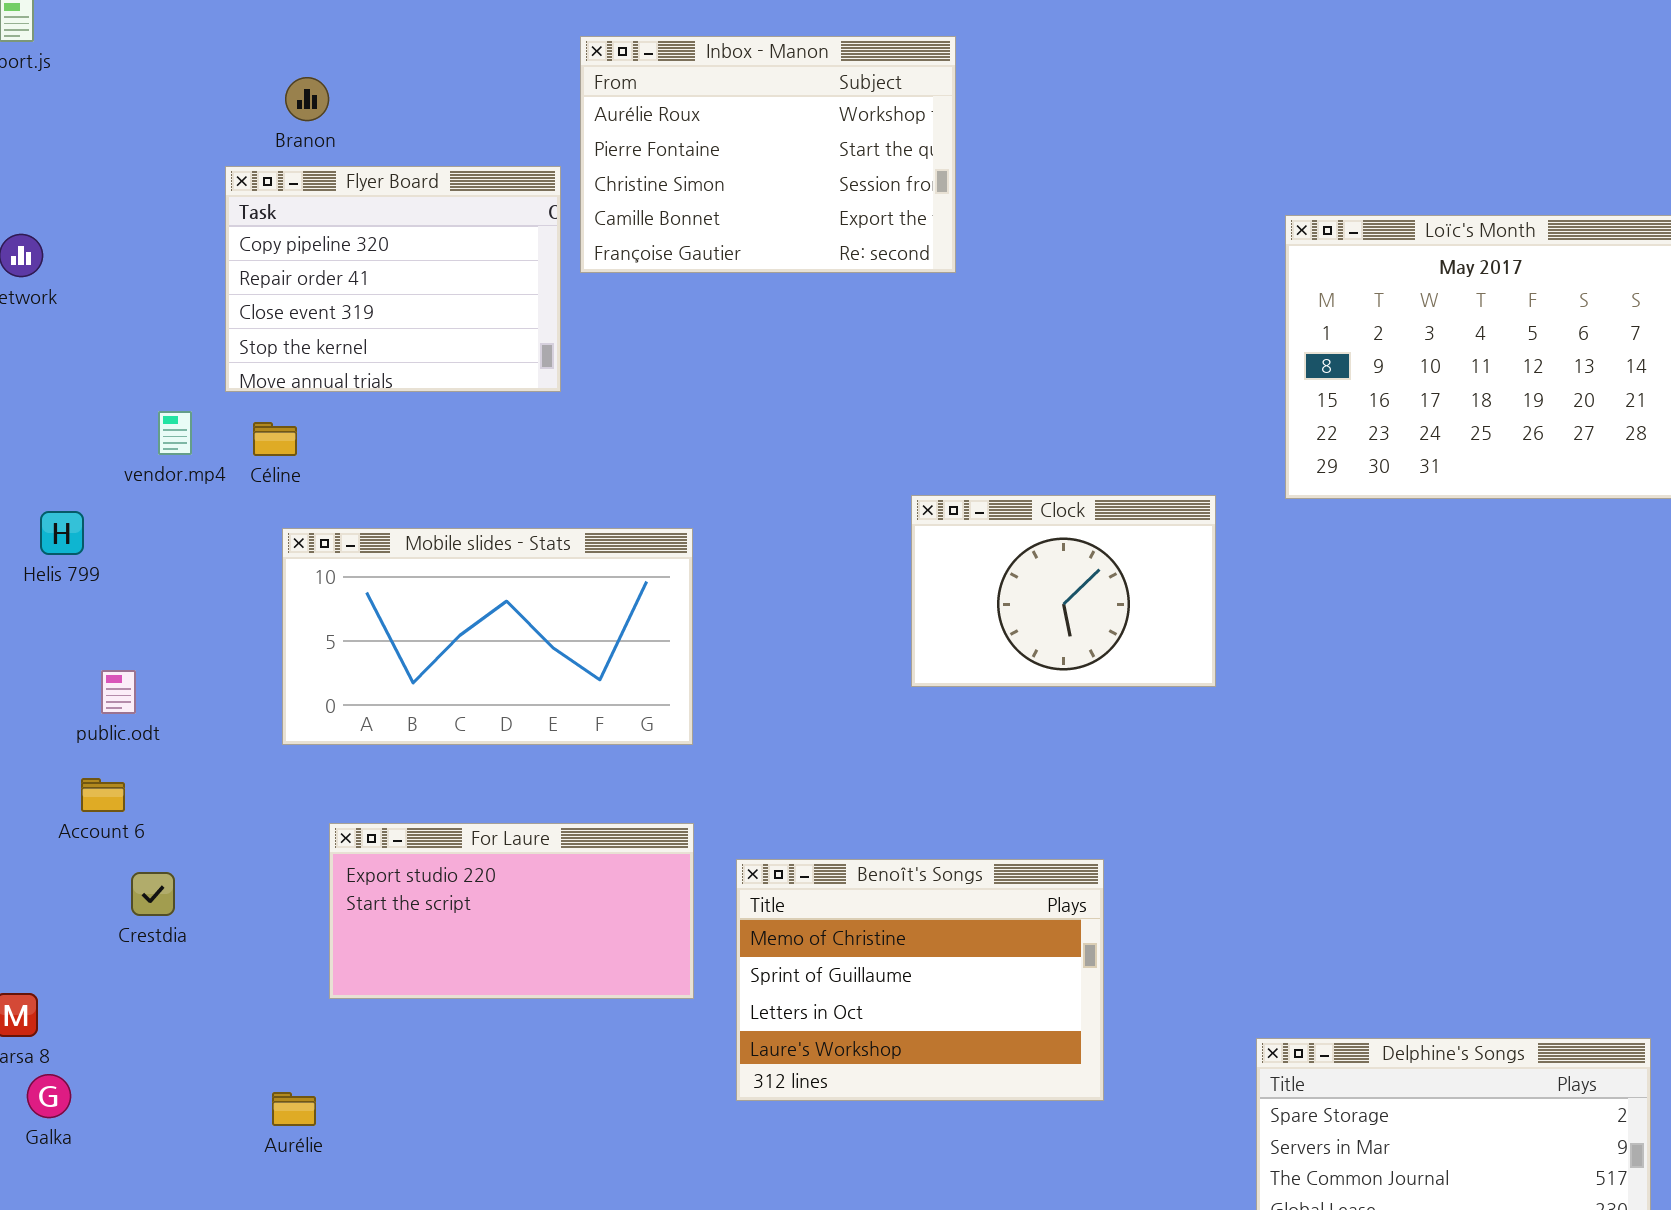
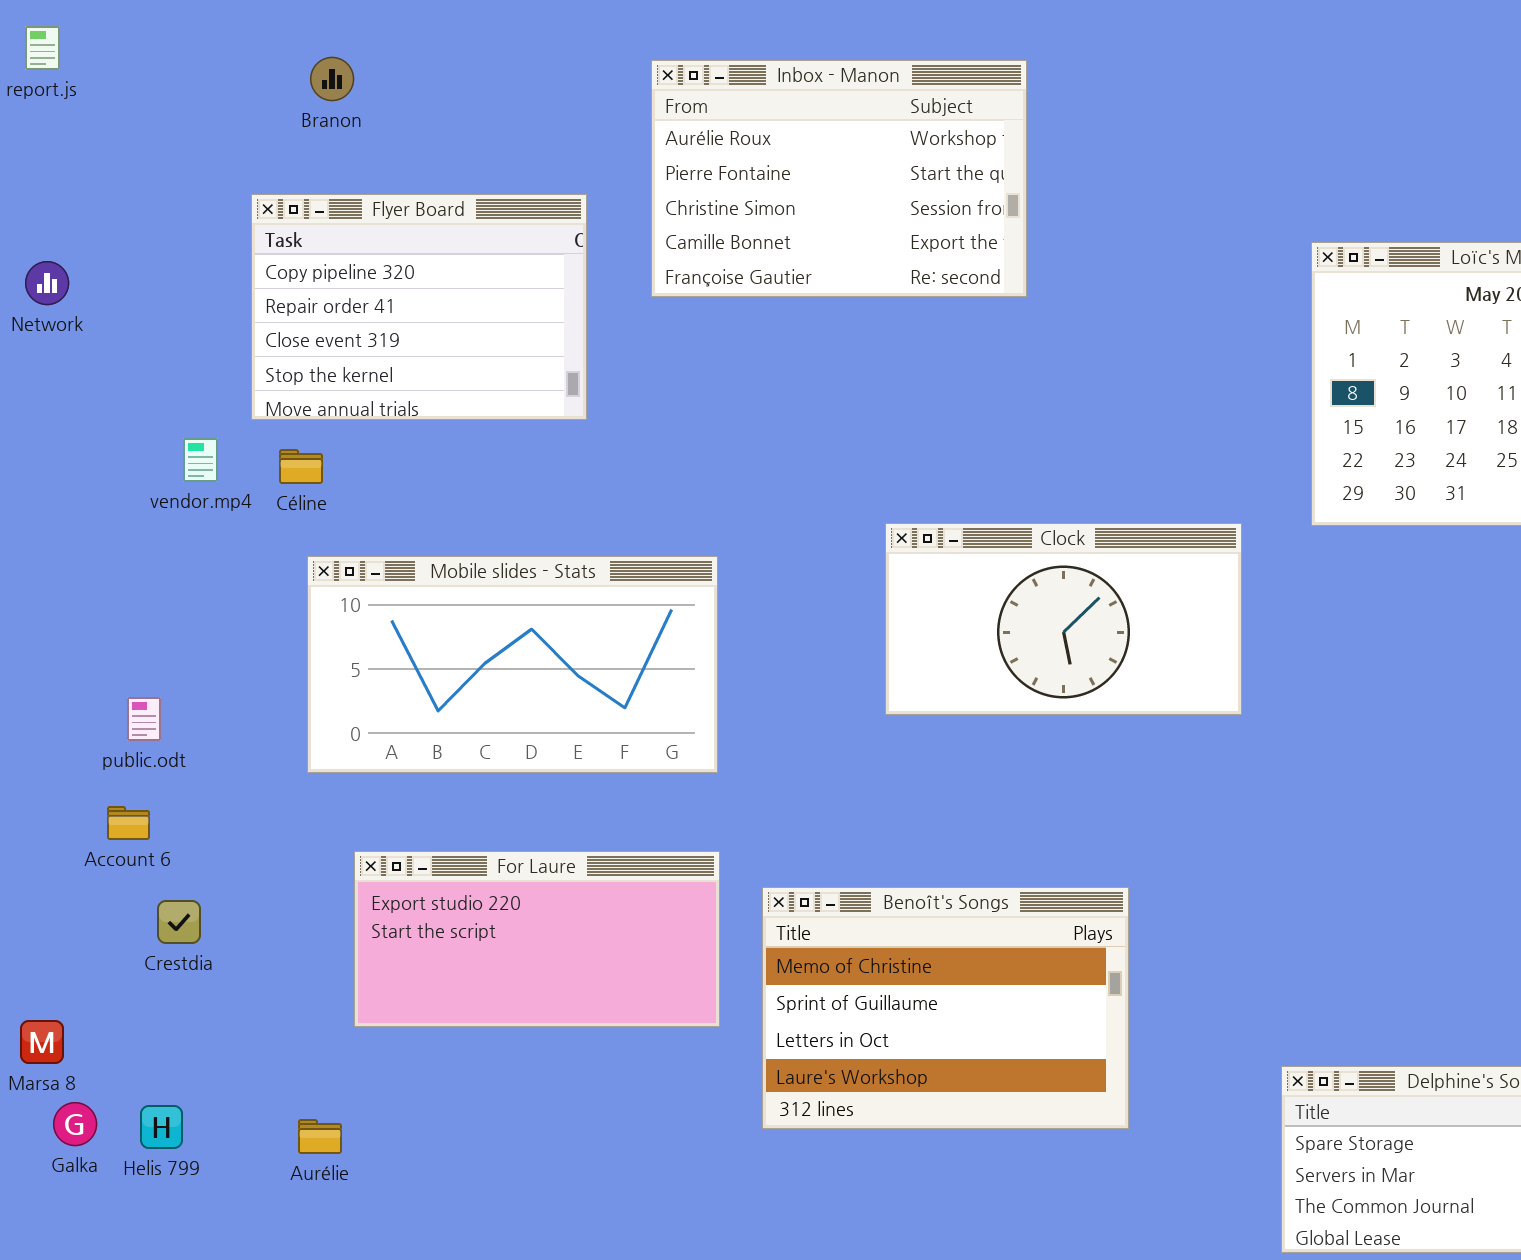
Inbox - Manon: [580,36,956,273] -> [651,60,1027,297], moved
Branon: [285,77,329,121] -> [310,57,354,101], moved
Clock: [911,495,1216,687] -> [885,523,1242,715], resized
Helis 799: [40,511,84,555] -> [140,1105,183,1149], moved

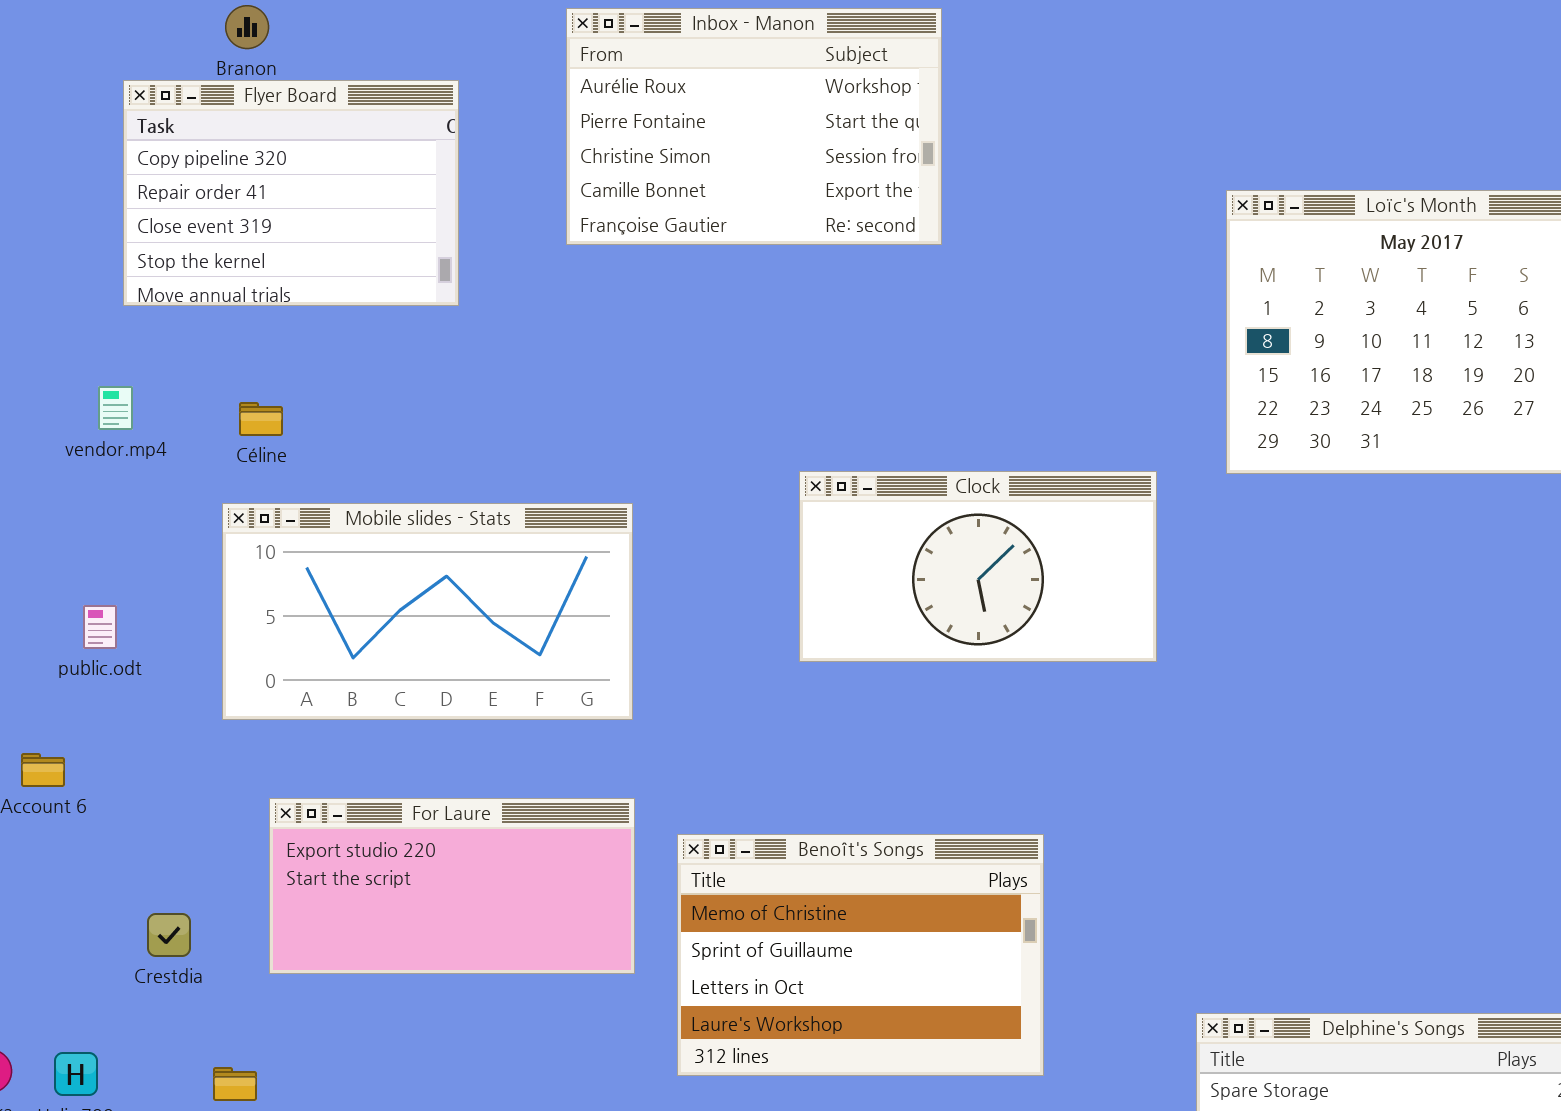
Flyer Board: [251,194,587,420] -> [123,80,459,306], moved
Céline: [279,449,323,484] -> [239,402,283,436], moved
public.odt: [127,697,161,741] -> [83,605,117,649], moved
Crestdia: [157,900,201,944] -> [147,913,191,957], moved

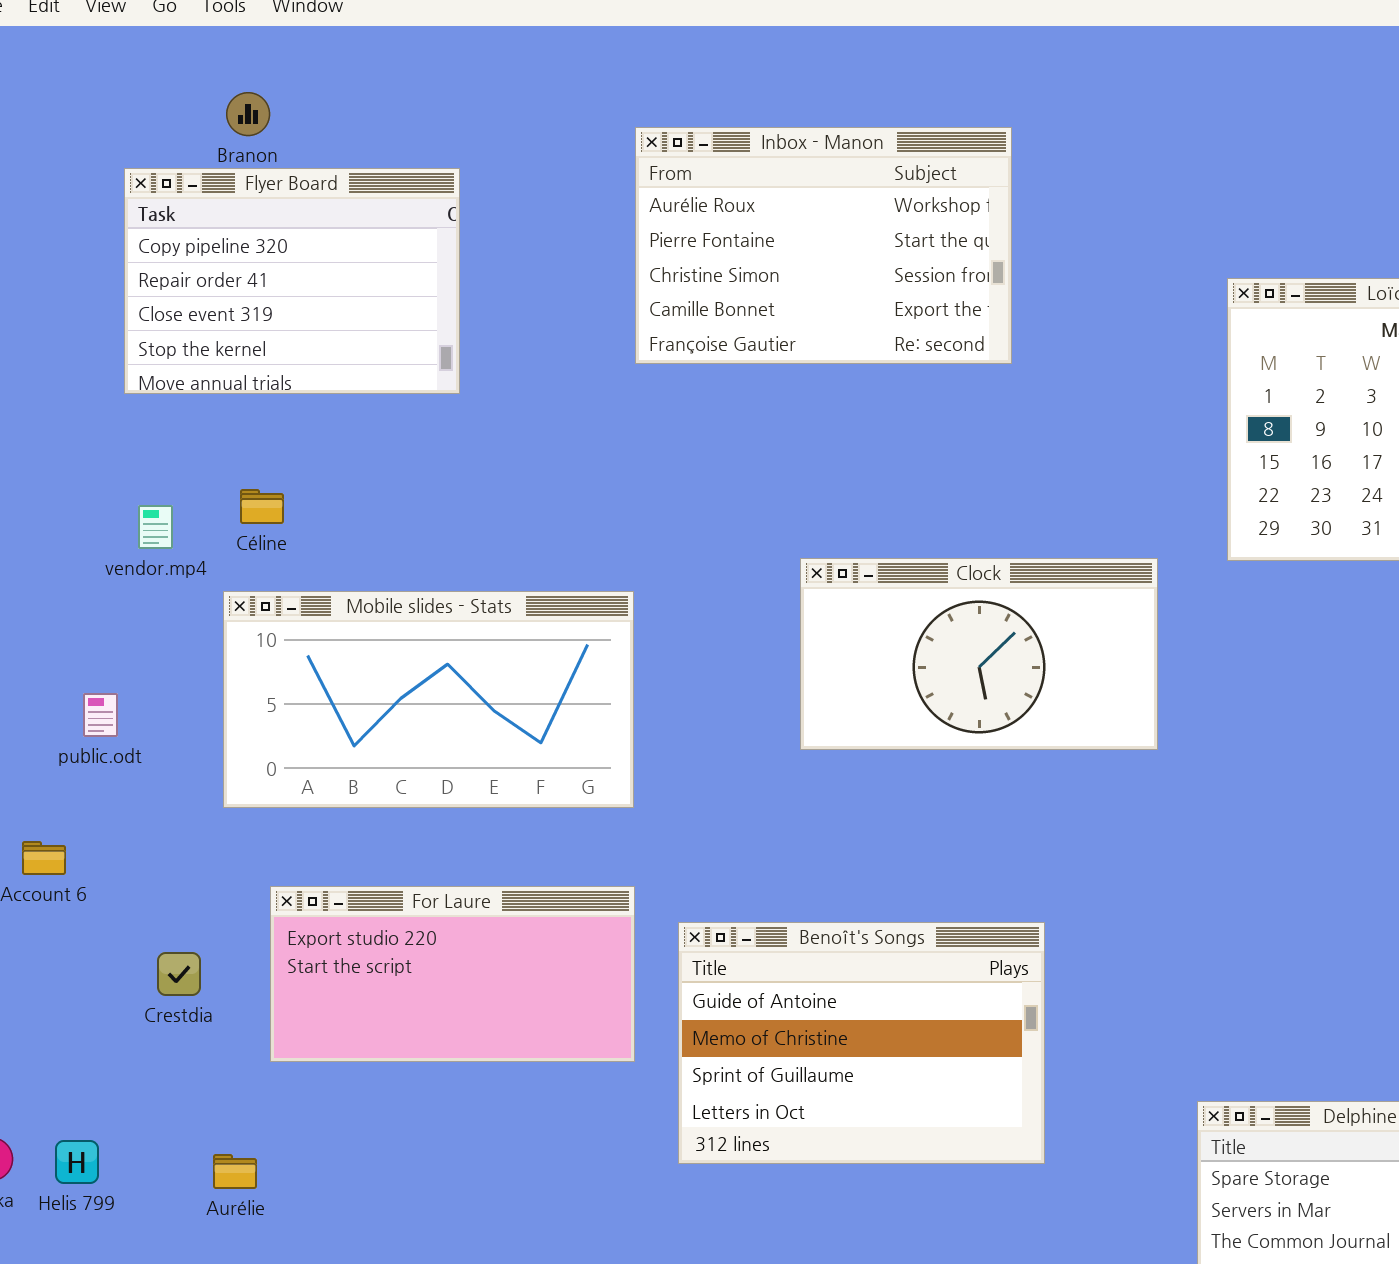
Inbox - Manon: [566,8,942,245] -> [635,127,1012,364], moved
vendor.mp4: [98,386,133,430] -> [138,505,173,549], moved
Benoît's Songs: [677,834,1044,1076] -> [678,922,1045,1164], scrolled up 1 row
Crestdia: [147,913,191,957] -> [157,952,201,996], moved

